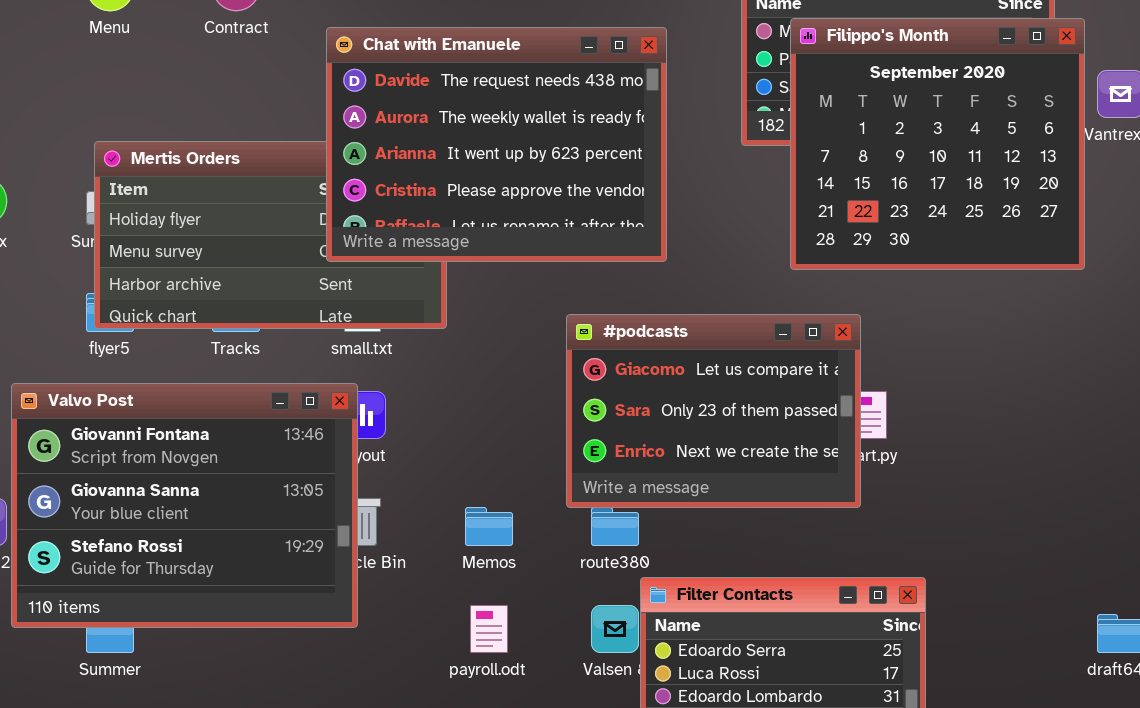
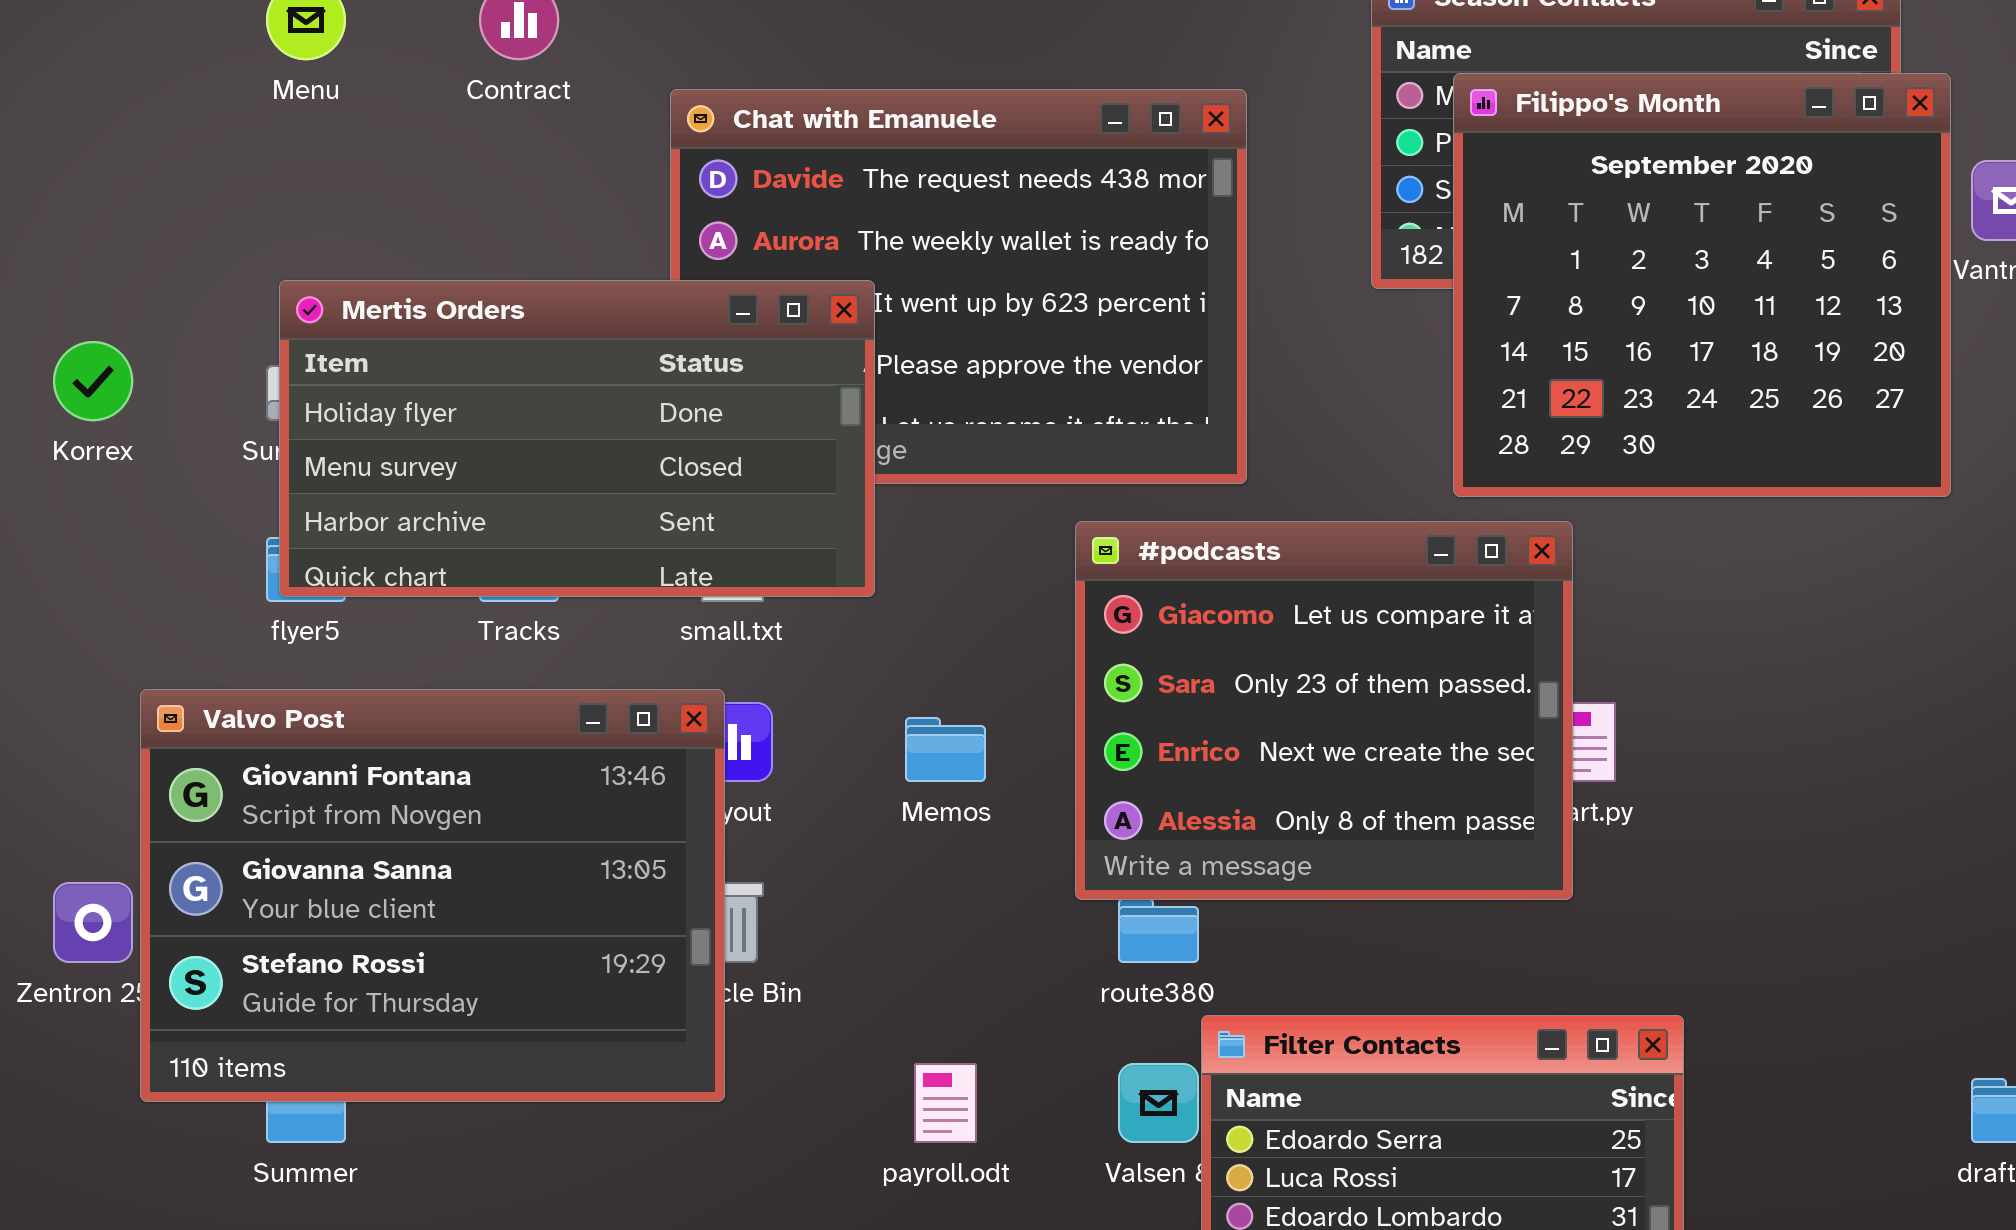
Mertis Orders: [94,141,447,329] -> [279,280,875,597], raised
#podcasts: [566,314,861,508] -> [1075,521,1573,900], resized
Memos: [465,507,513,546] -> [905,717,986,782], moved

